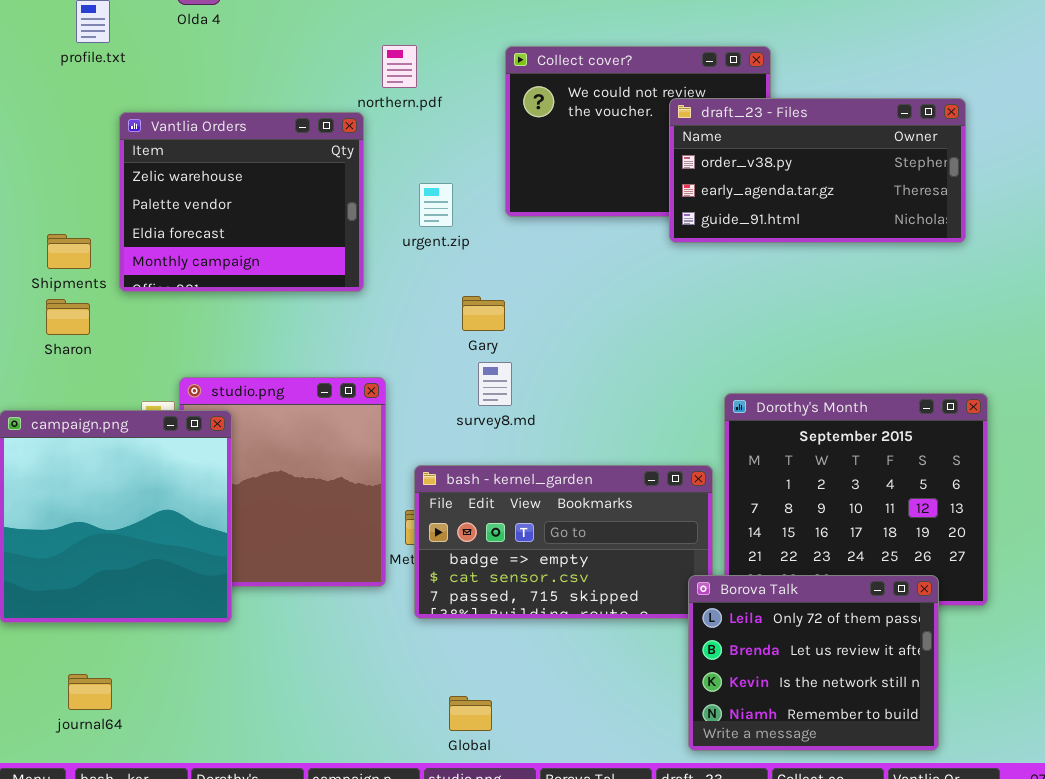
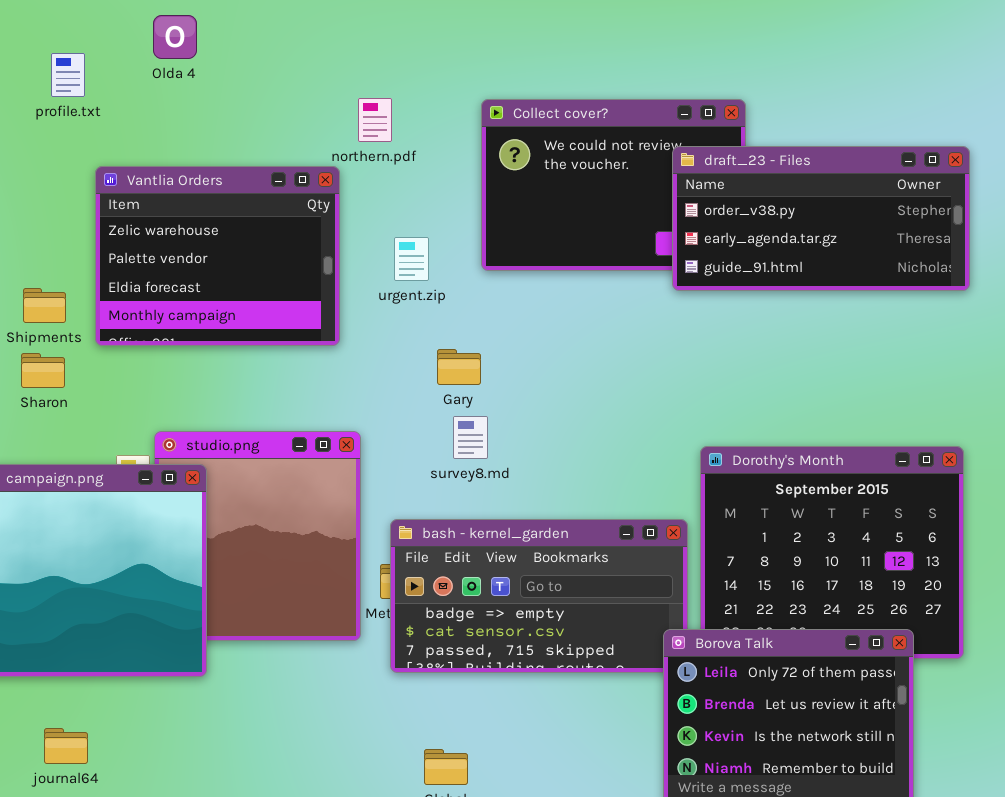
draft_23 - Files: [669,98,966,243] -> [672,146,970,291], moved

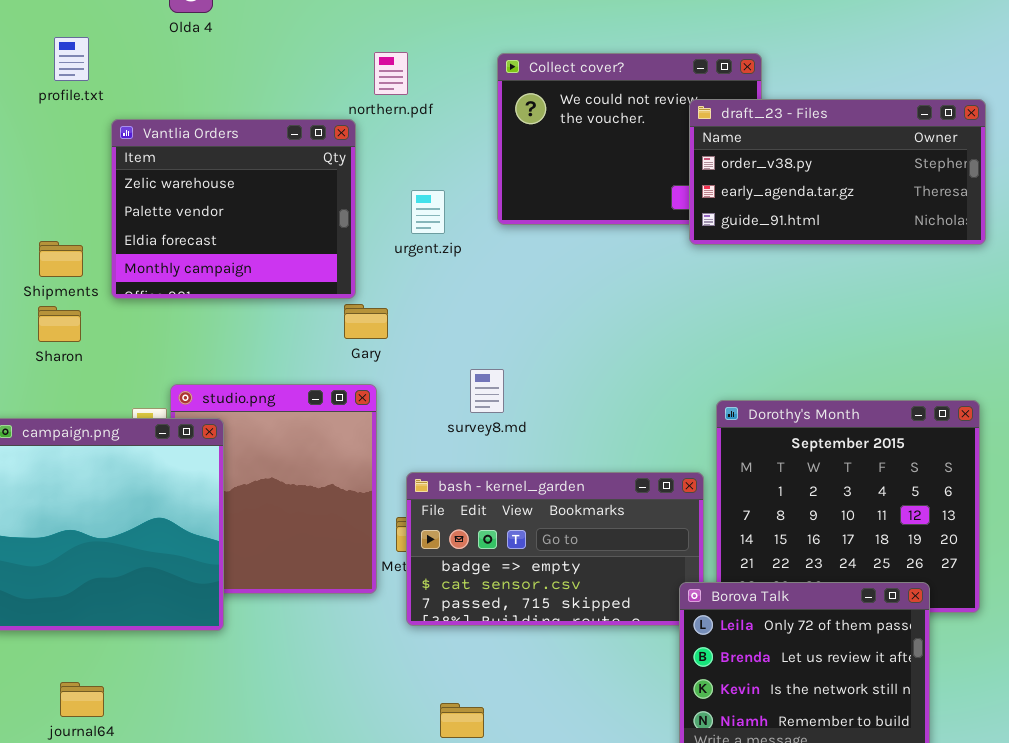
profile.txt: [51,53,85,97] -> [54,37,89,81], moved
Gary: [437,349,481,385] -> [344,304,388,339], moved

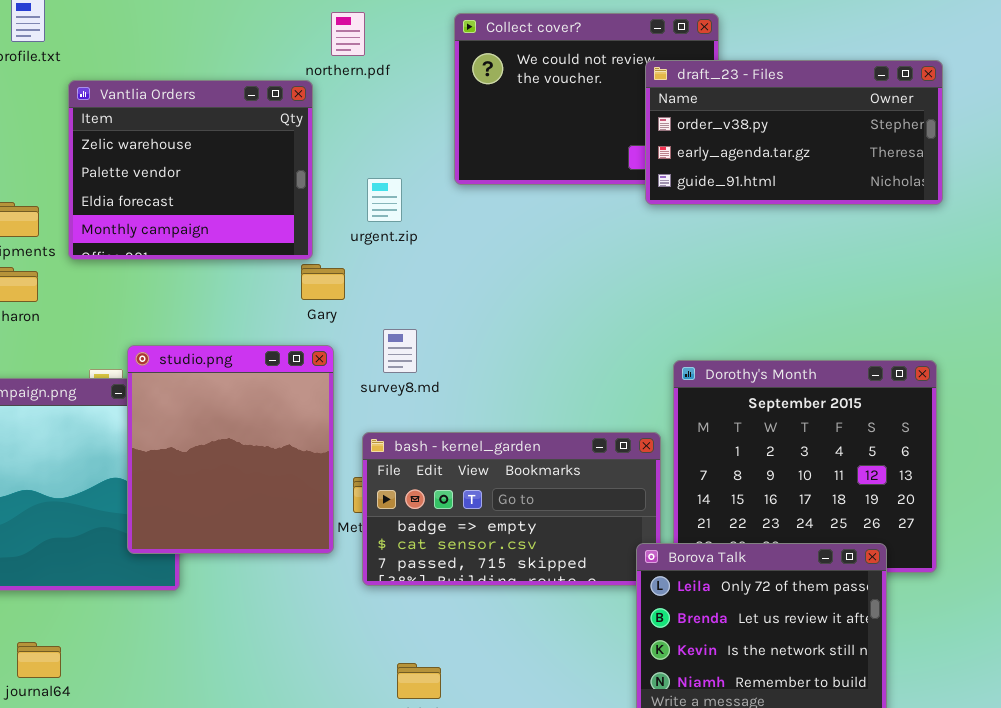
urgent.zip: [411,190,445,234] -> [367,178,402,222], moved
survey8.md: [470,369,504,413] -> [383,329,417,373], moved
studio.png: [170,384,377,594] -> [127,345,334,554], raised

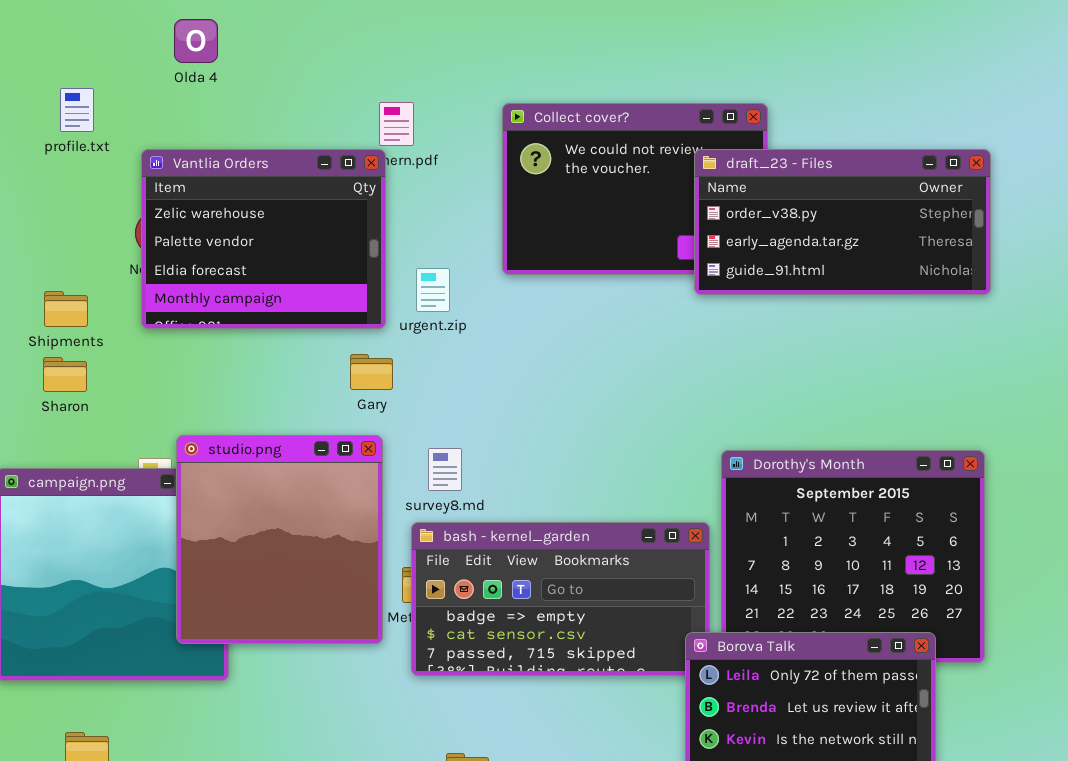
Vantlia Orders: [68,80,313,260] -> [141,149,386,329], moved
survey8.md: [383,329,417,373] -> [428,448,462,491], moved

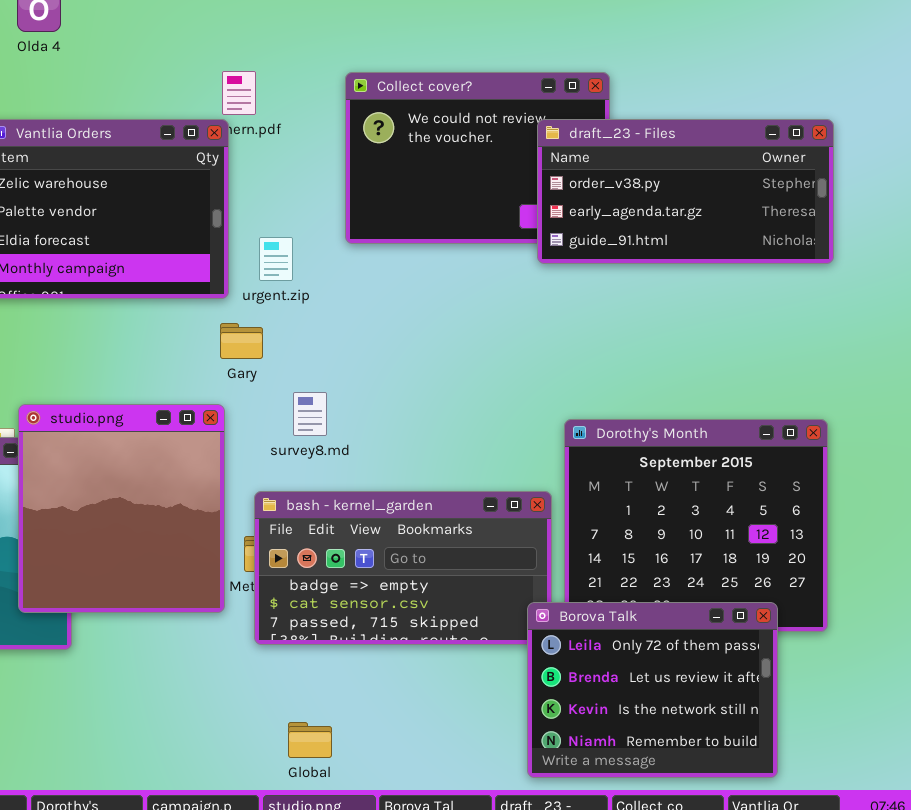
Gary: [350,354,393,390] -> [220,323,263,359], moved
survey8.md: [428,448,462,491] -> [293,392,327,436], moved

